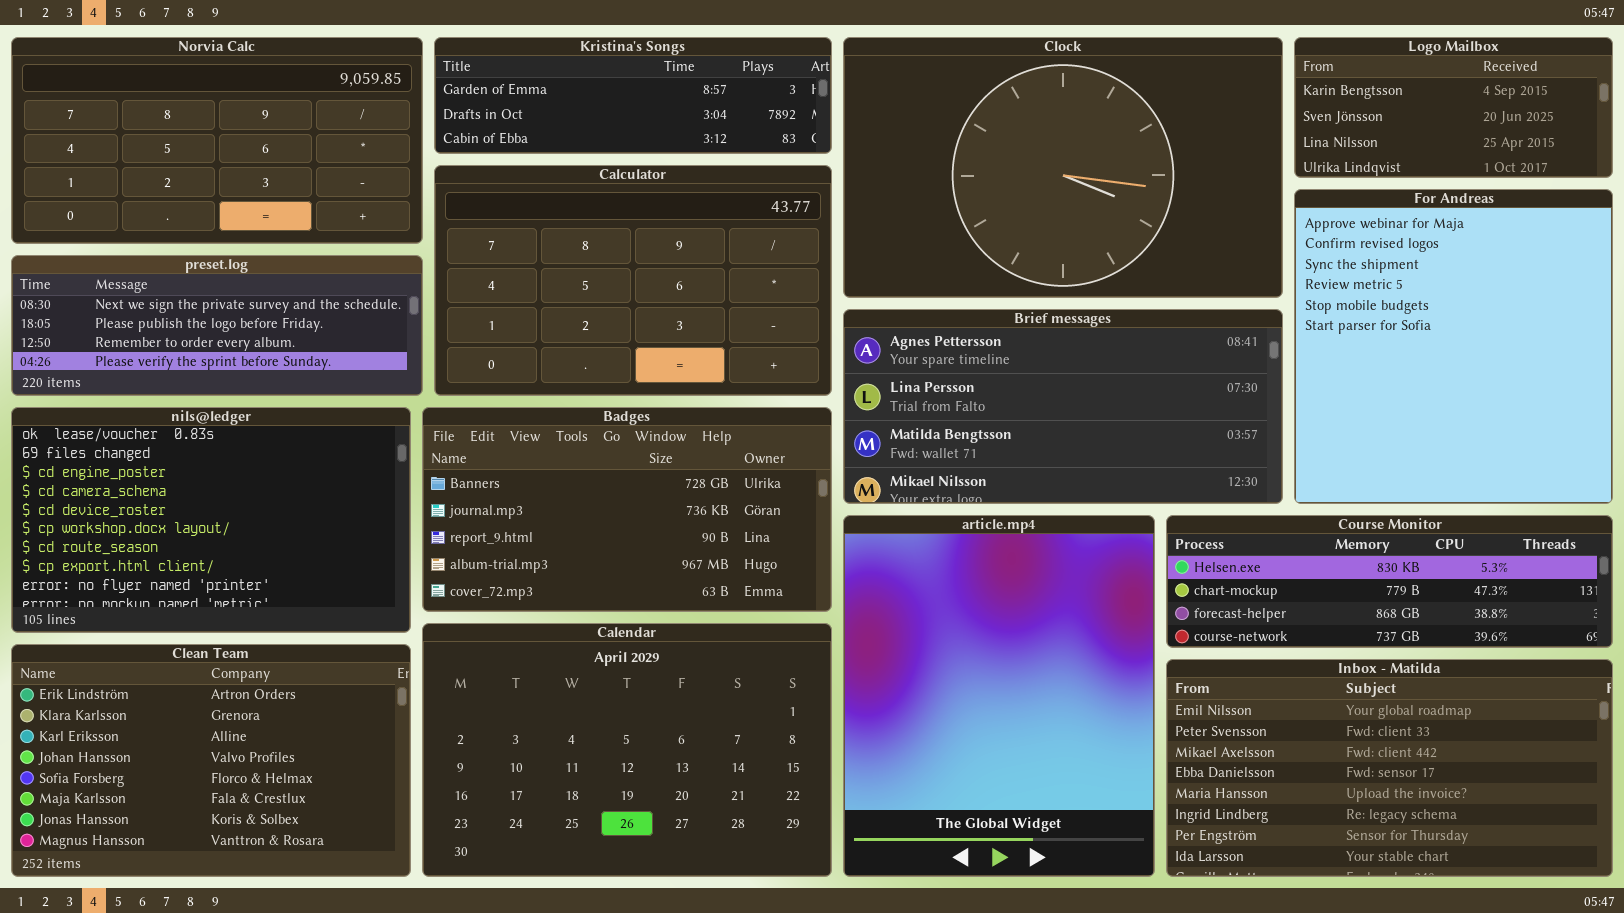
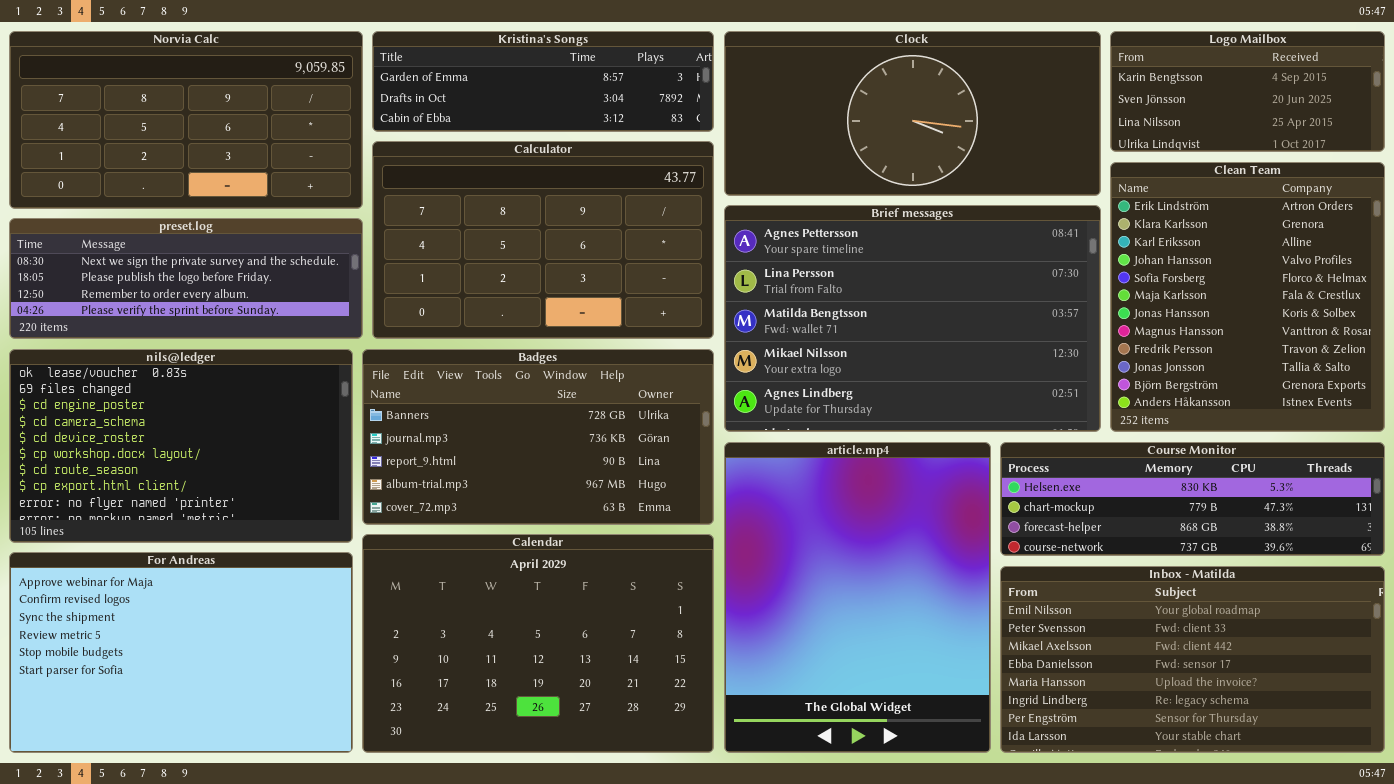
Clock: [843,37,1283,298] -> [724,31,1101,196], resized
For Andreas: [1294,189,1613,504] -> [9,552,353,753], moved, resized
Brief messages: [843,309,1283,504] -> [724,205,1101,432], resized
Clean Team: [11,644,411,877] -> [1110,162,1385,432], moved, resized

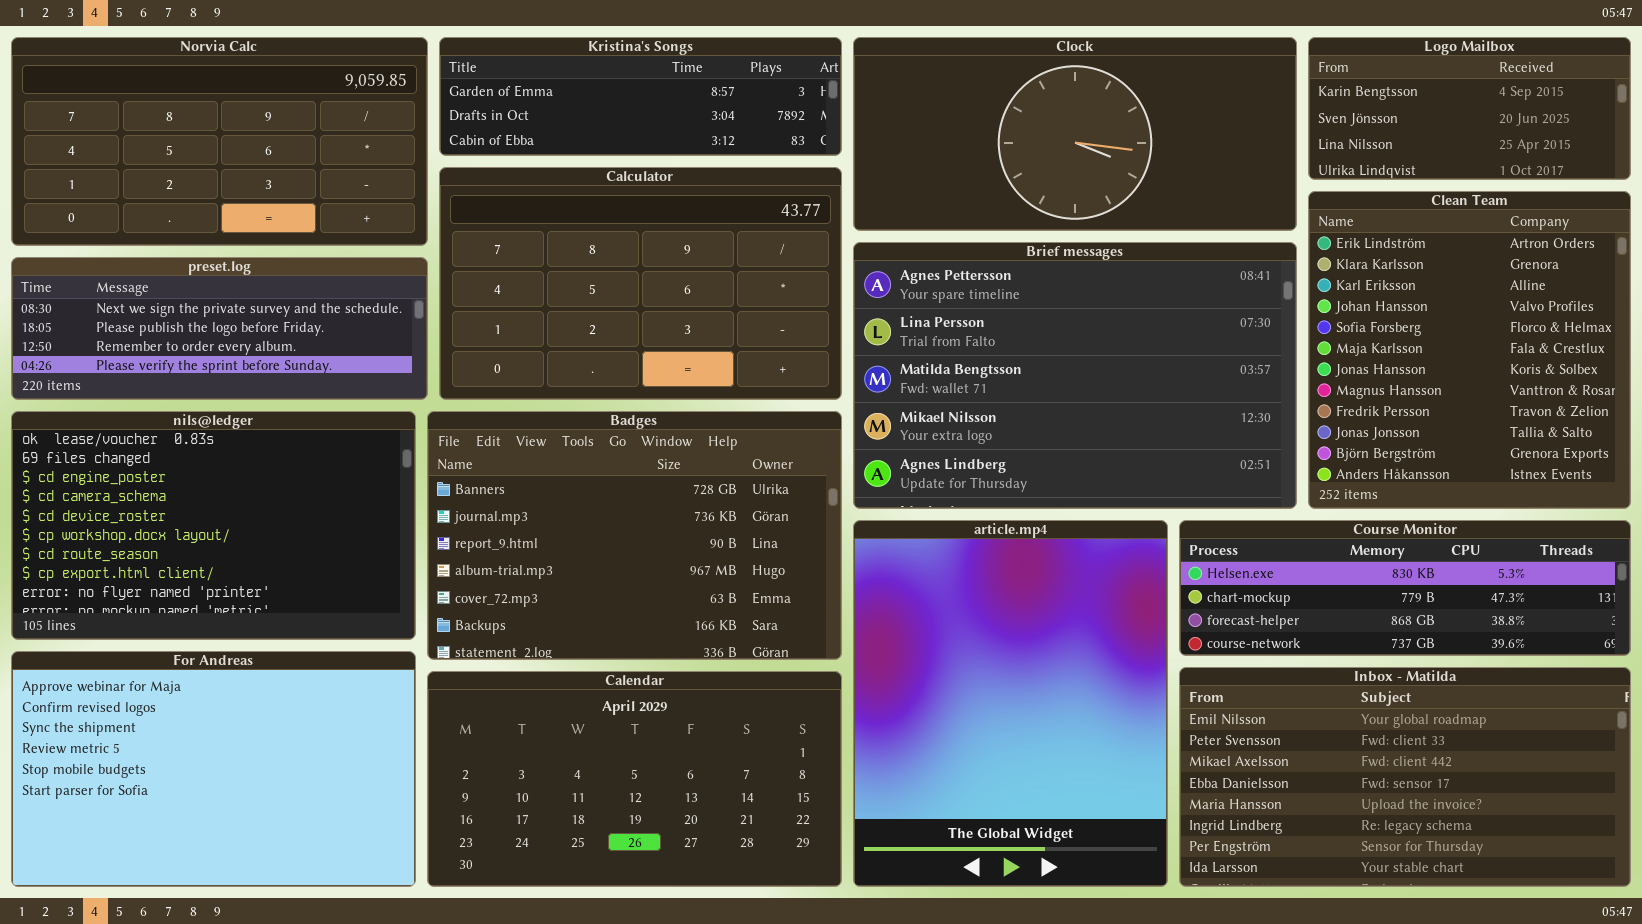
Badges: [362,349,714,525] -> [427,411,842,660], resized
Calendar: [362,534,714,753] -> [427,671,842,887], resized

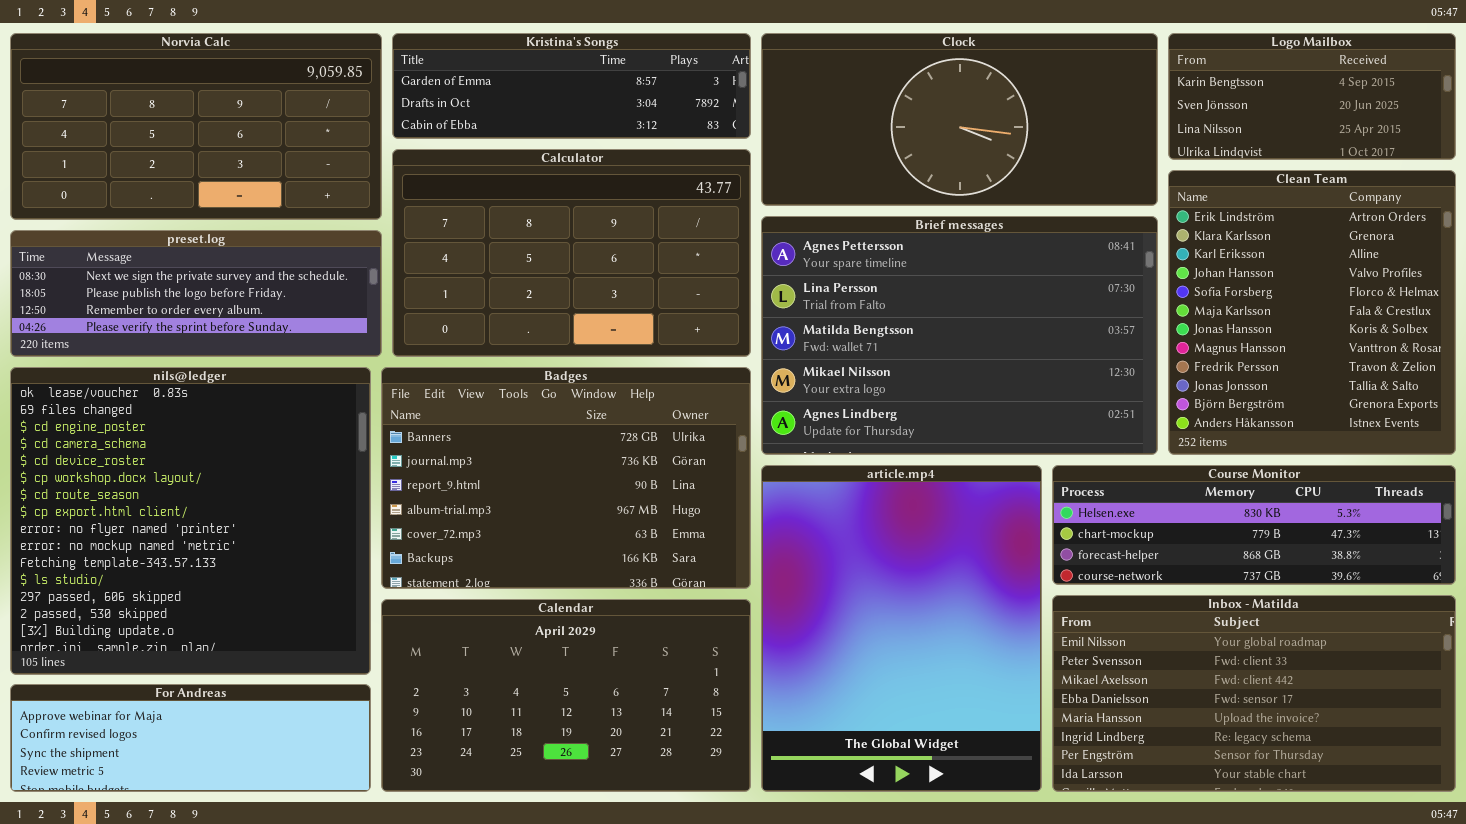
nils@ledger: [11,411,416,640] -> [10,367,371,675], resized
For Andreas: [11,651,416,887] -> [10,684,371,792], resized

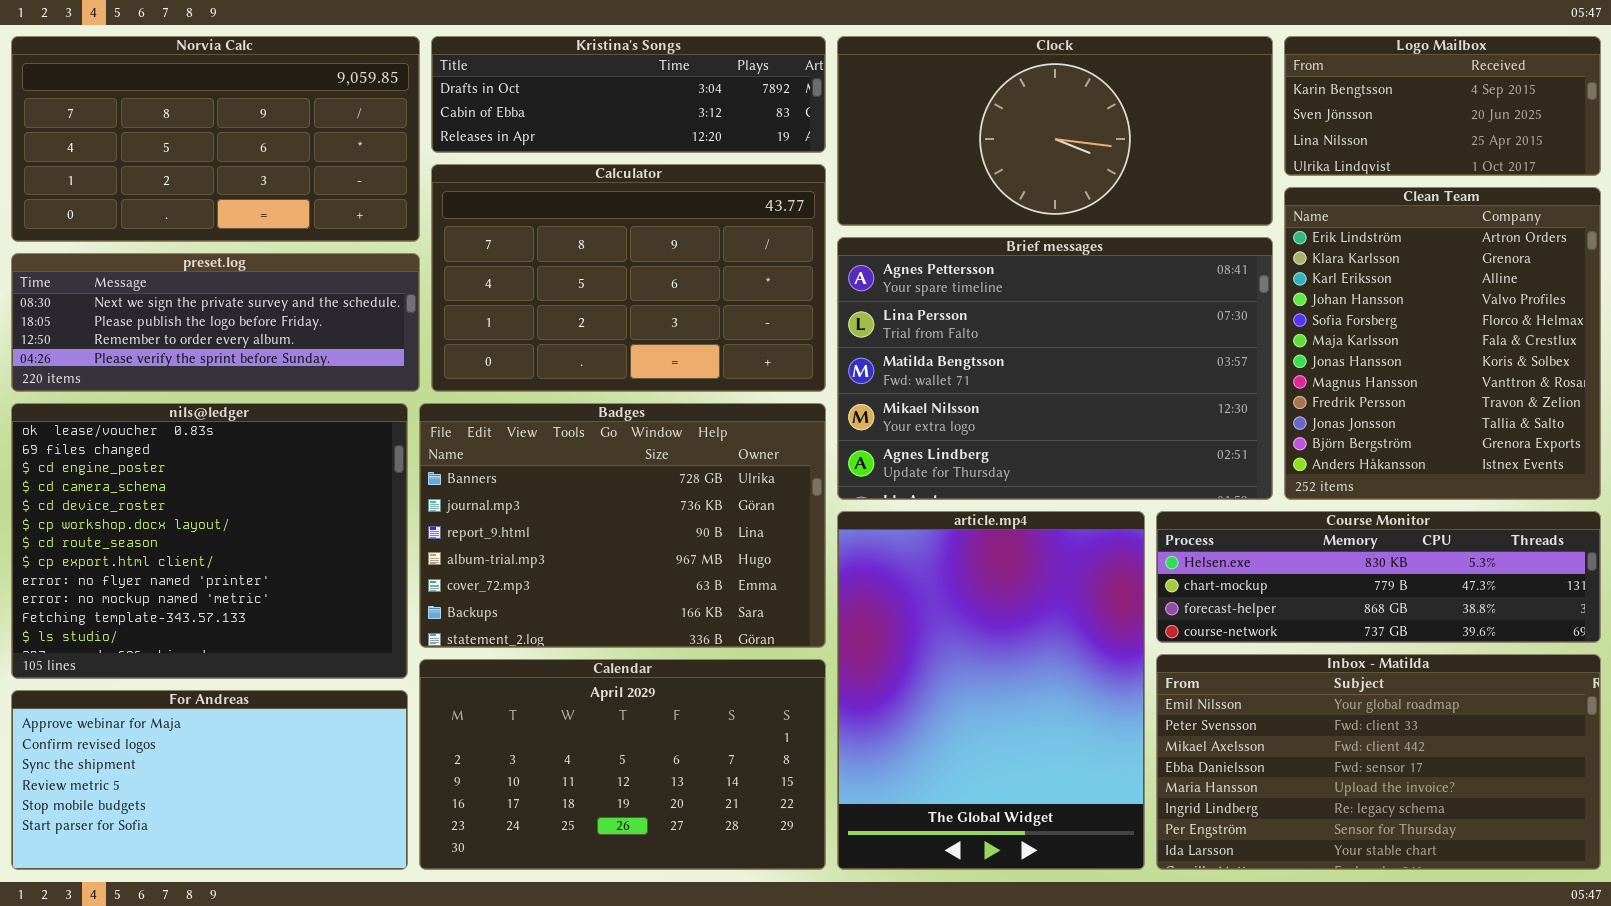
Kristina's Songs: [392,33,751,139] -> [431,36,826,153], scrolled down 1 row
nils@ledger: [10,367,371,675] -> [11,403,408,679], resized
For Andreas: [10,684,371,792] -> [11,690,408,870], resized

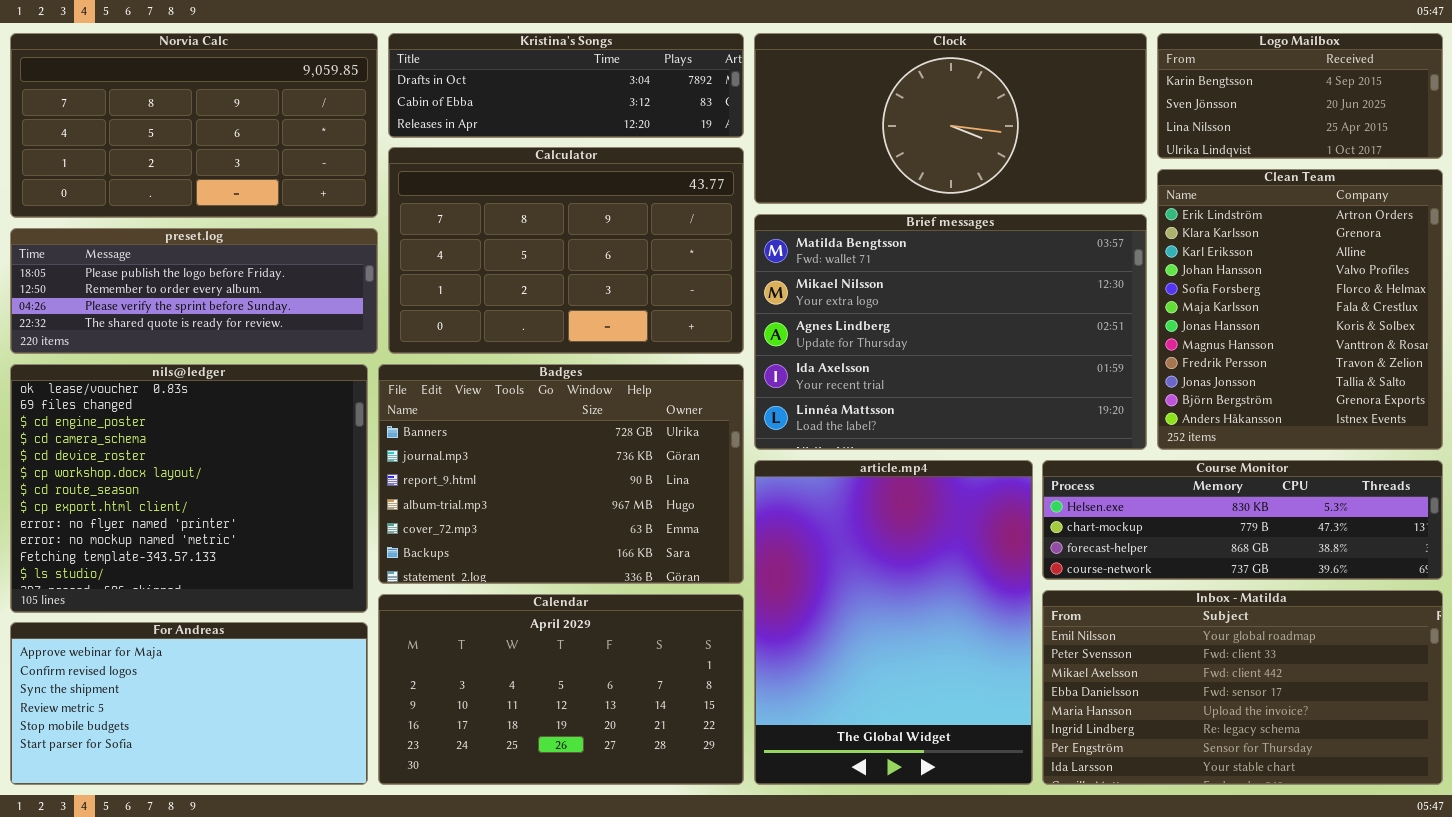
Brief messages: [837,237,1273,500] -> [754,214,1147,450], scrolled down 2 rows
preset.log: [11,253,420,392] -> [10,228,378,354], scrolled down 1 row

